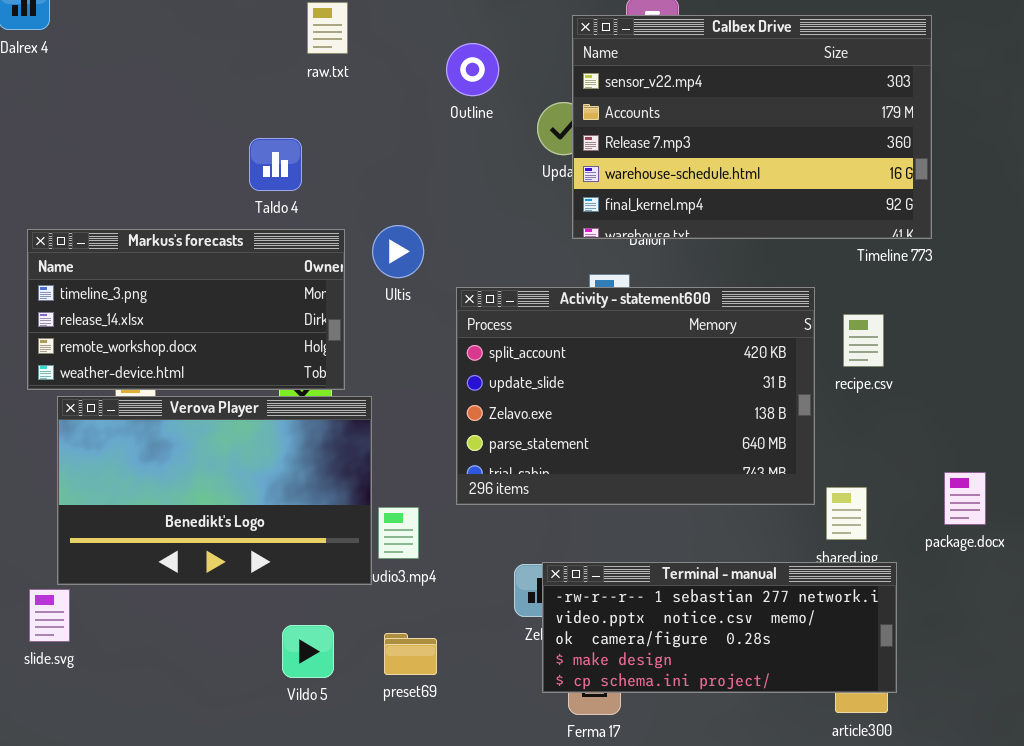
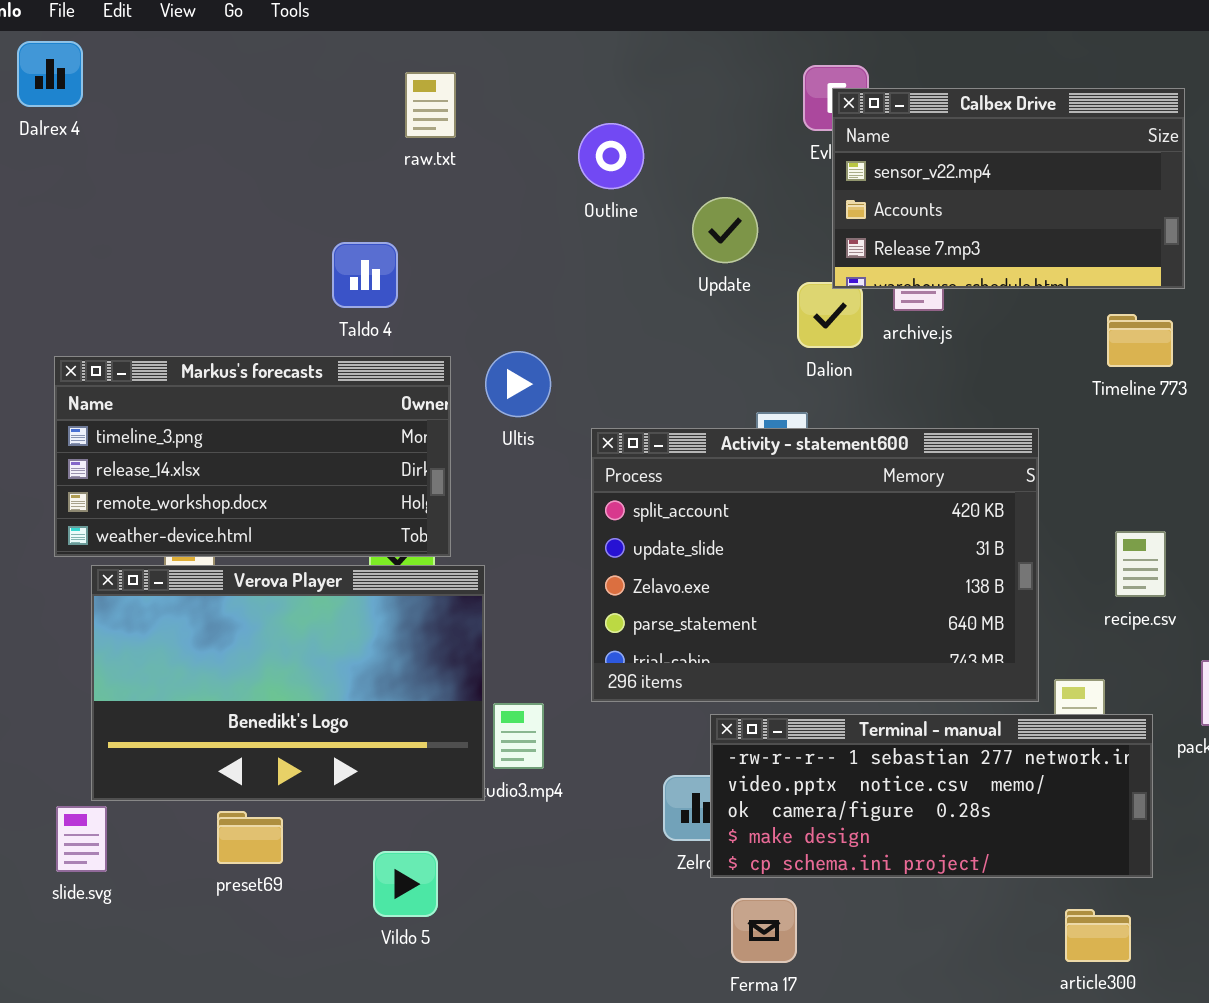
Calbex Drive: [572,15,932,239] -> [832,88,1185,289], resized
recipe.csv: [843,314,884,367] -> [1115,531,1166,597], moved
Terminal - manual: [542,562,897,693] -> [710,714,1153,878], moved
preset69: [384,633,437,675] -> [217,811,283,864], moved

